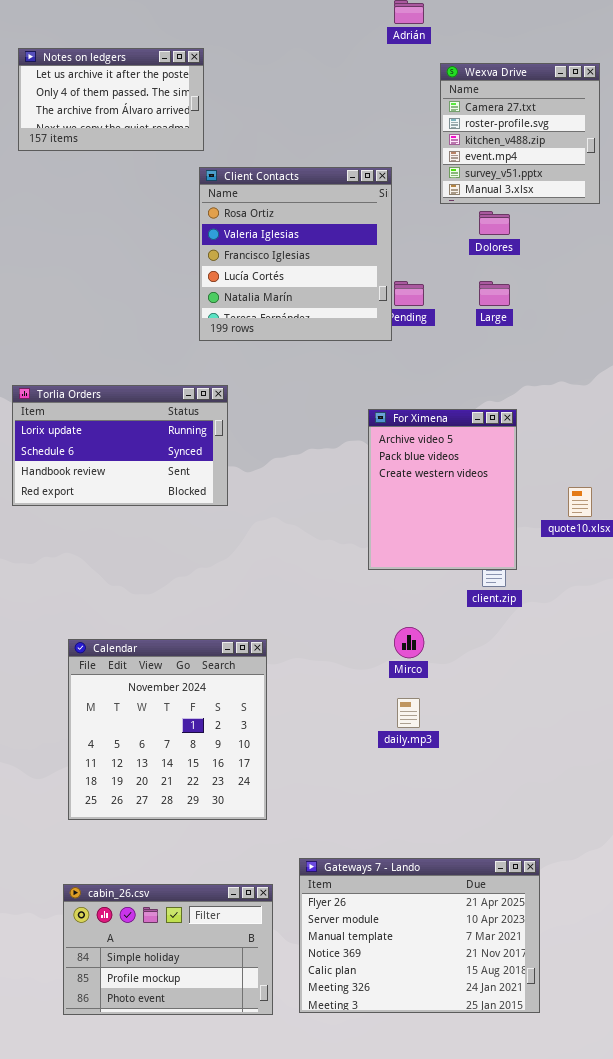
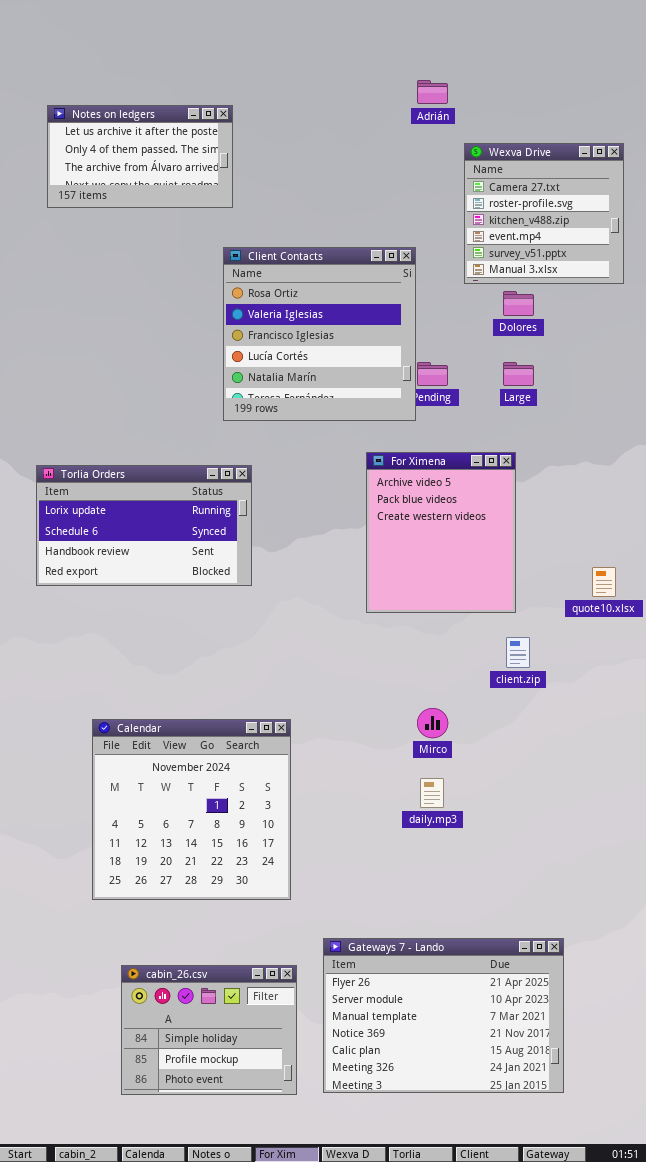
Notes on ledgers: [18,48,204,151] -> [47,105,233,208], moved
For Ximena: [368,409,517,570] -> [366,452,516,613], moved
cabin_26.csv: [63,884,273,1015] -> [121,965,297,1095], resized

